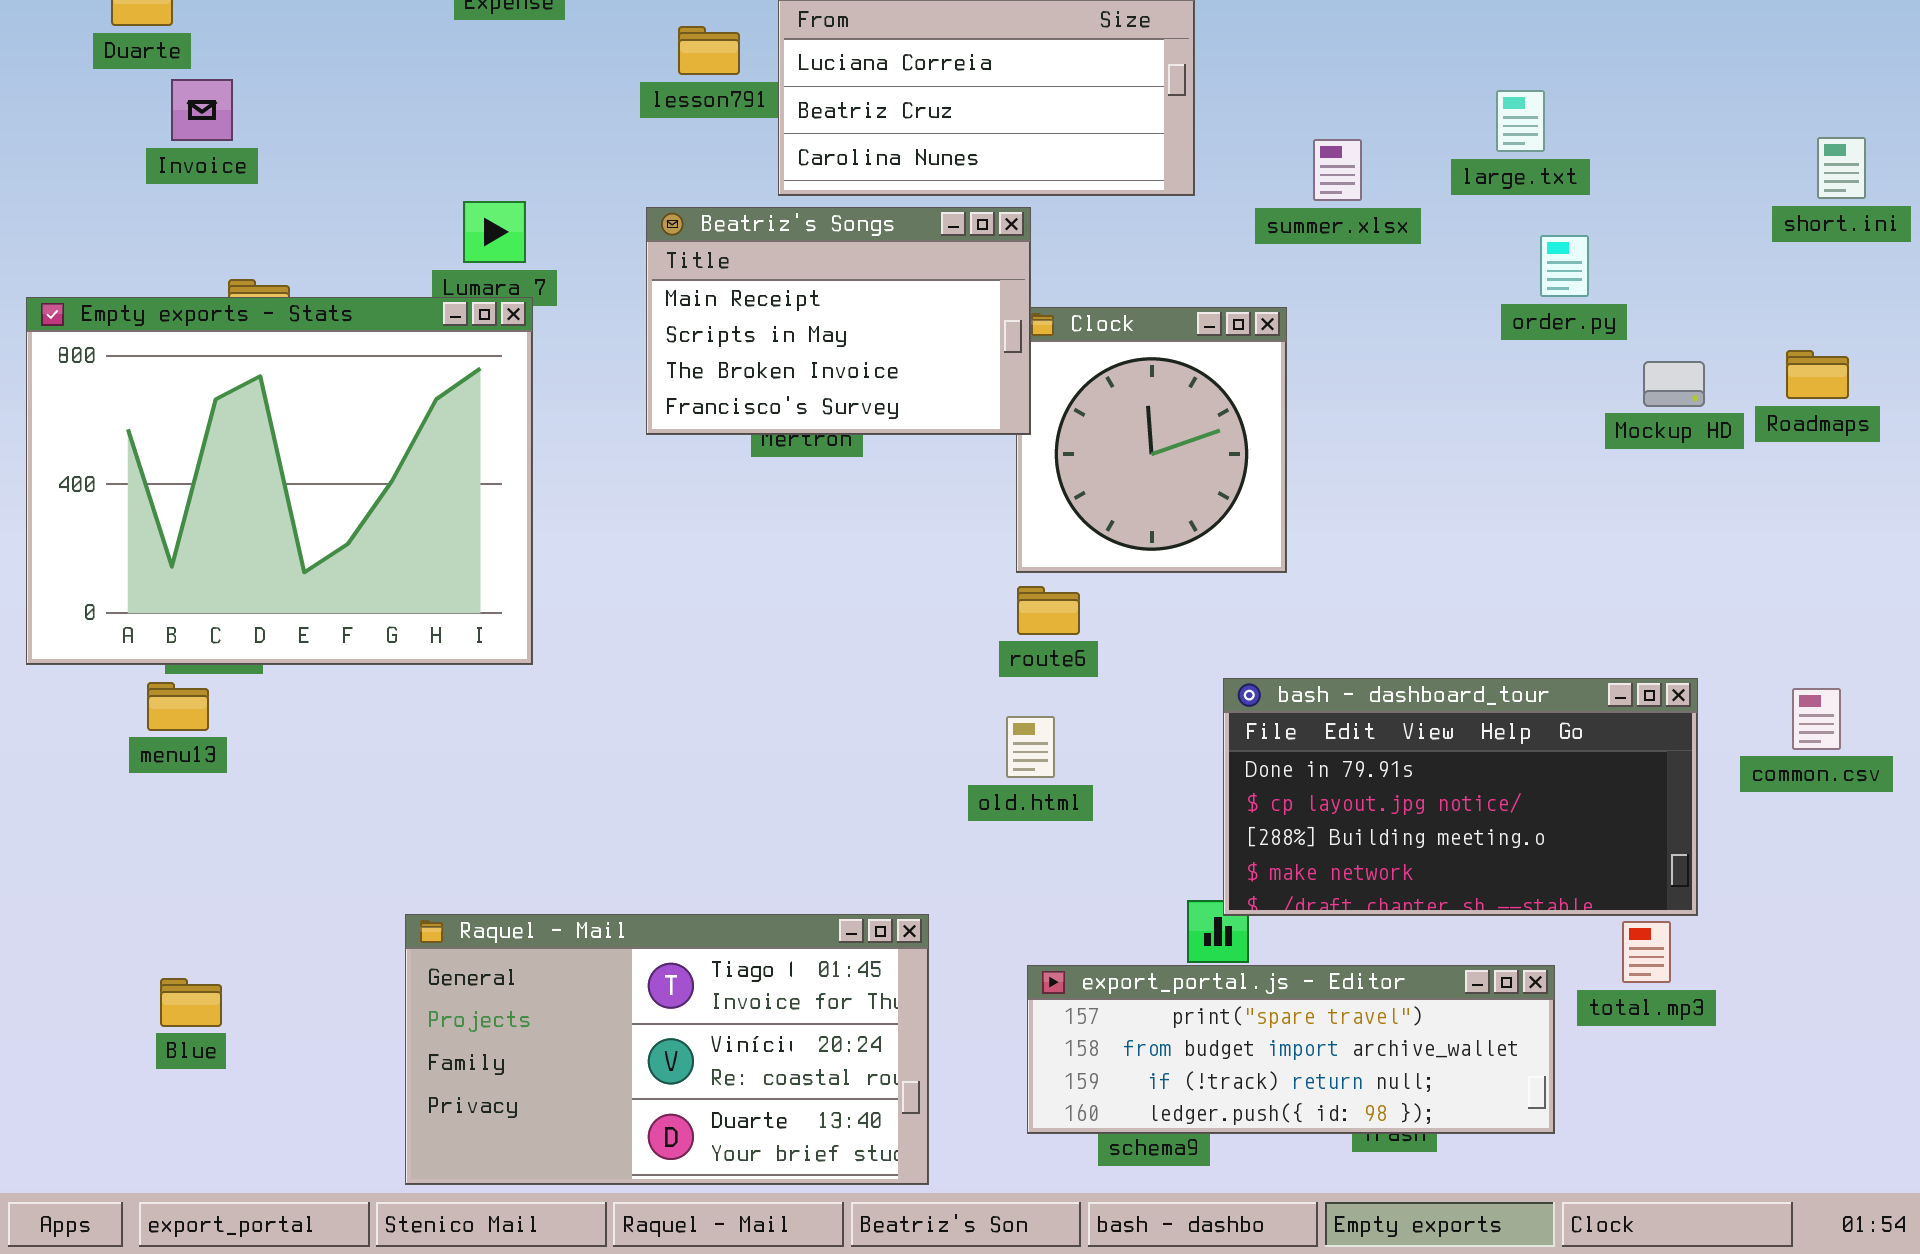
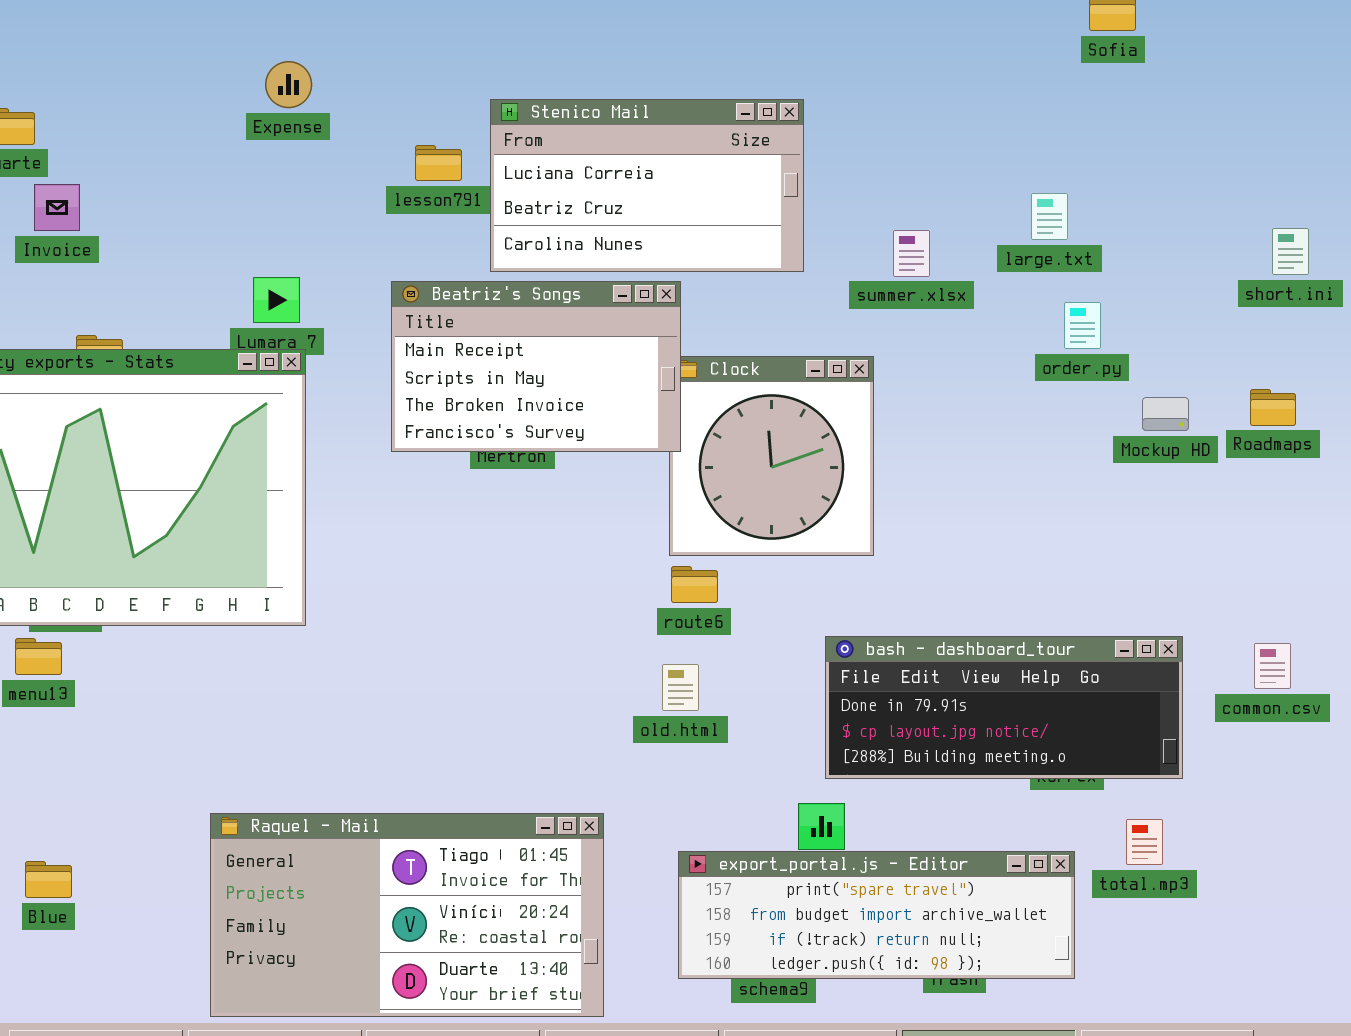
bash - dashboard_tour: [1223,678,1698,916] -> [825,636,1183,779], resized

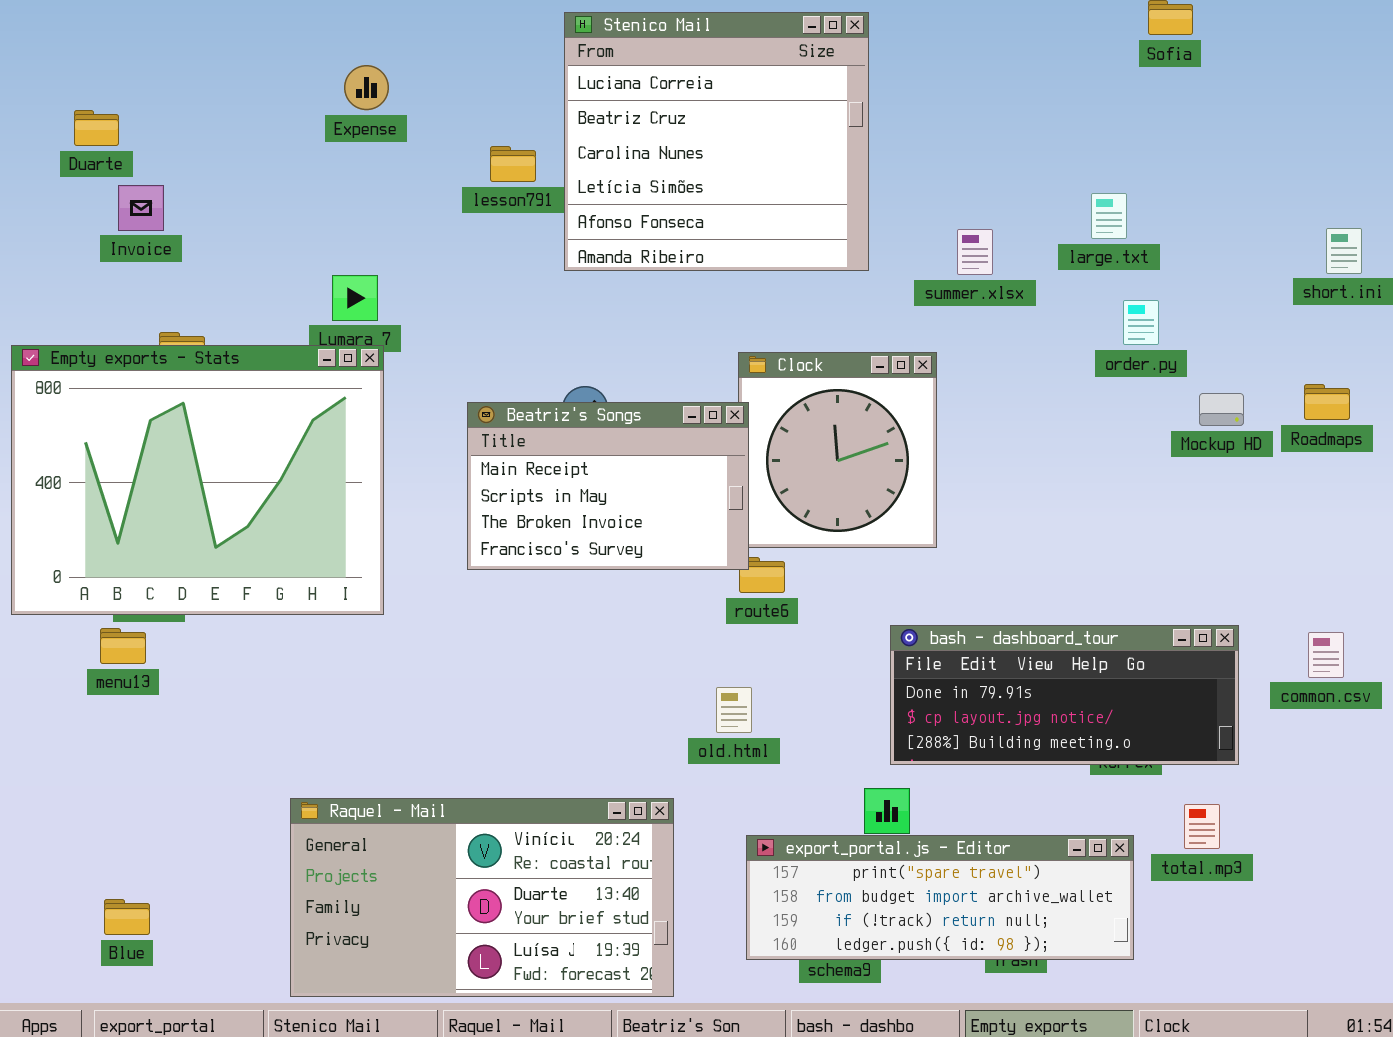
Stenico Mail: [490,99,804,272] -> [564,12,869,271], resized
Beatriz's Songs: [391,281,681,452] -> [467,402,749,570], moved
old.html: [662,664,699,711] -> [716,687,752,733], moved
Raquel - Mail: [210,813,604,1017] -> [290,798,674,997], scrolled down 1 row
Blue: [25,861,72,898] -> [104,899,150,935], moved

